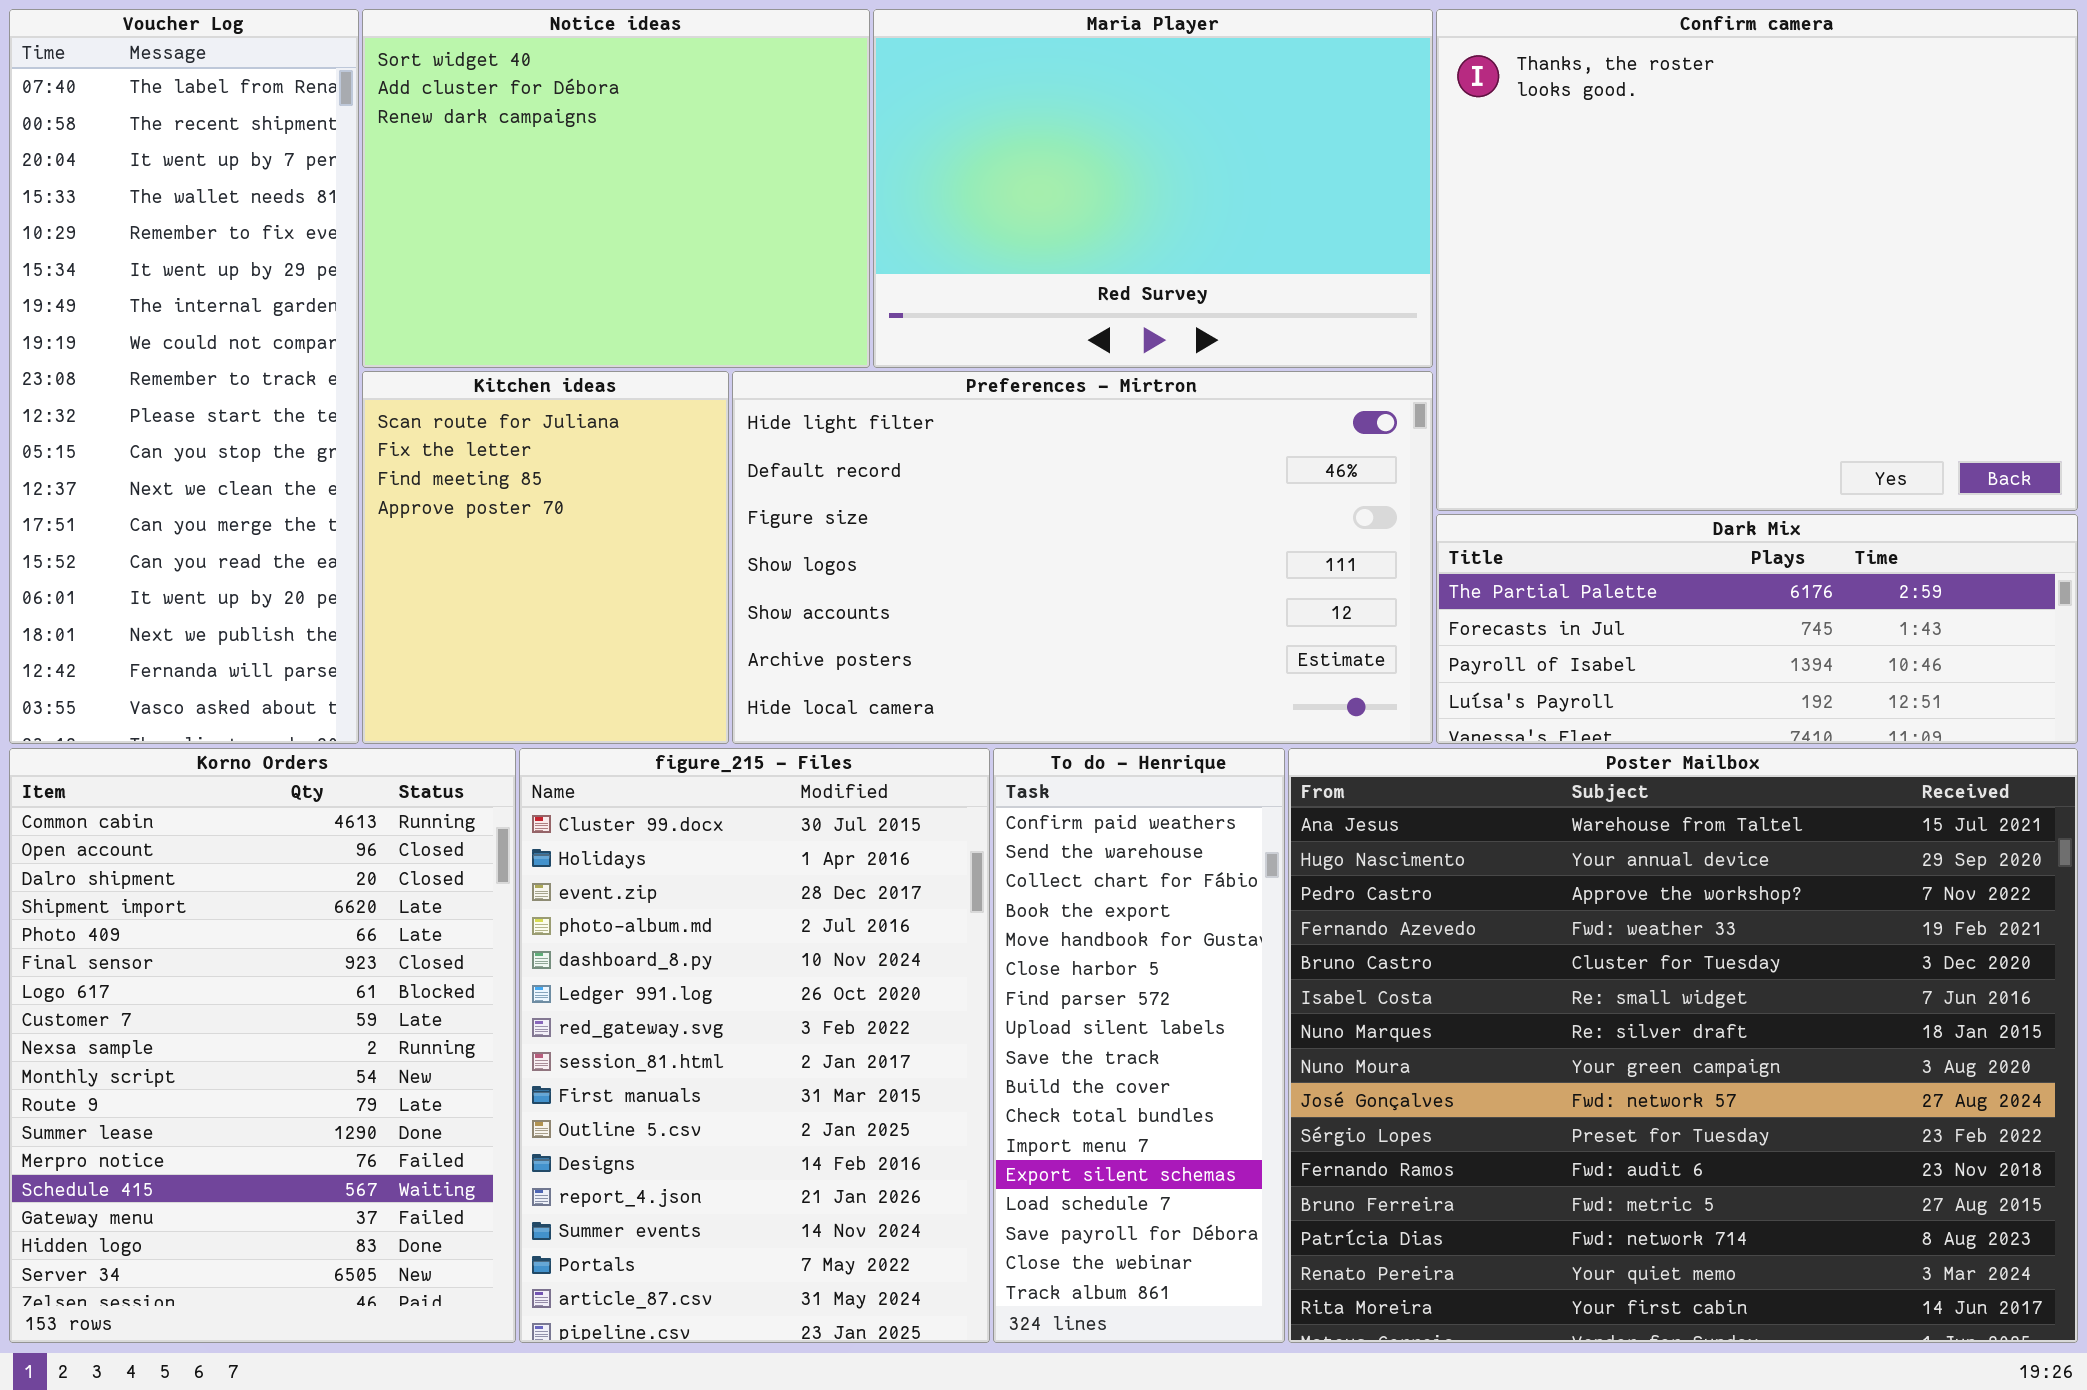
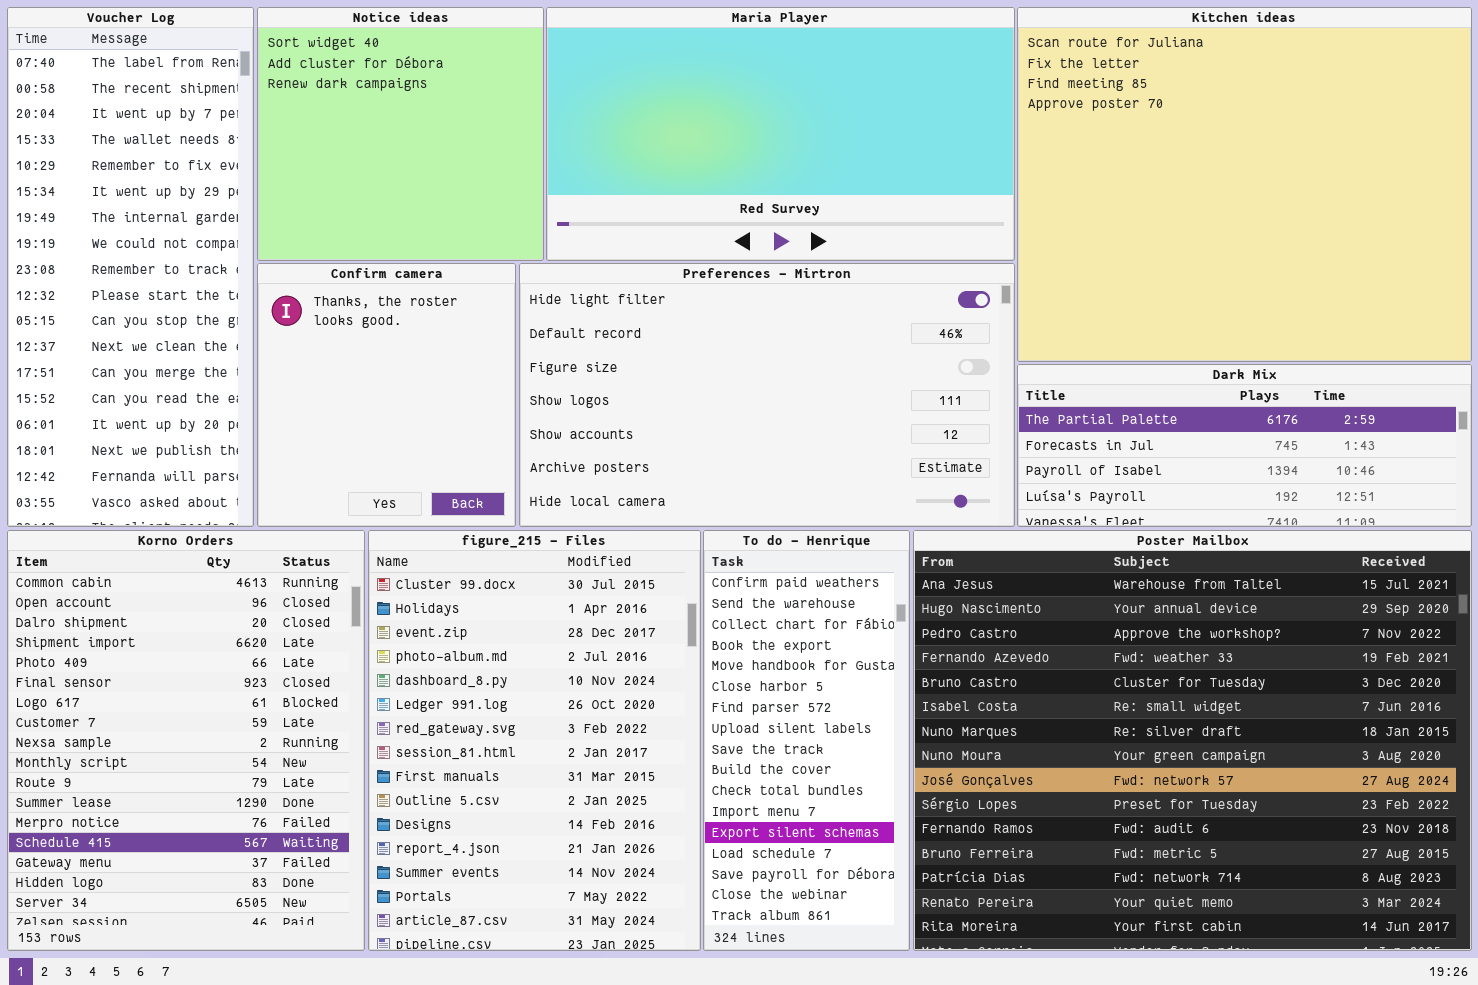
Notice ideas: [362,9,870,368] -> [257,7,544,261], resized
Maria Player: [873,9,1433,368] -> [546,7,1015,261], resized
Confirm camera: [1436,9,2078,511] -> [257,263,516,527], moved, resized
Kitchen ideas: [362,371,729,744] -> [1017,7,1472,362], moved, resized

